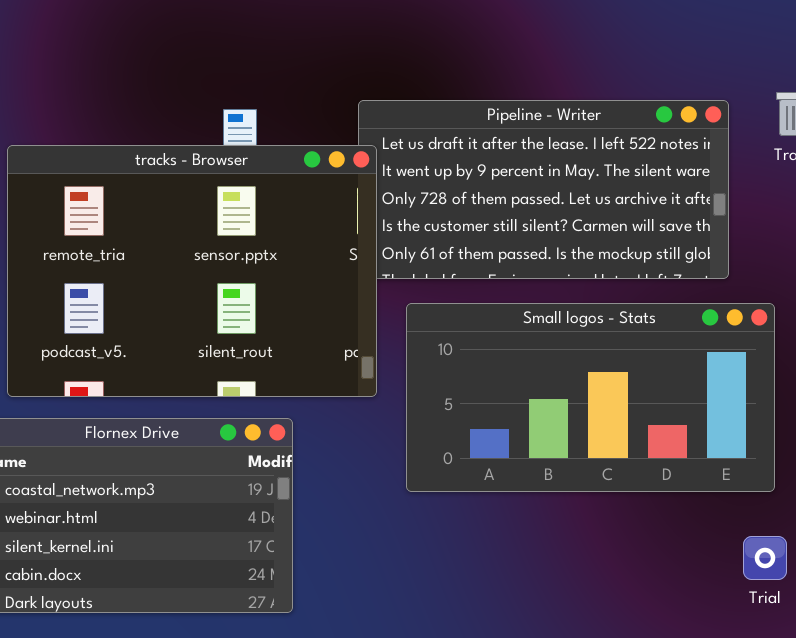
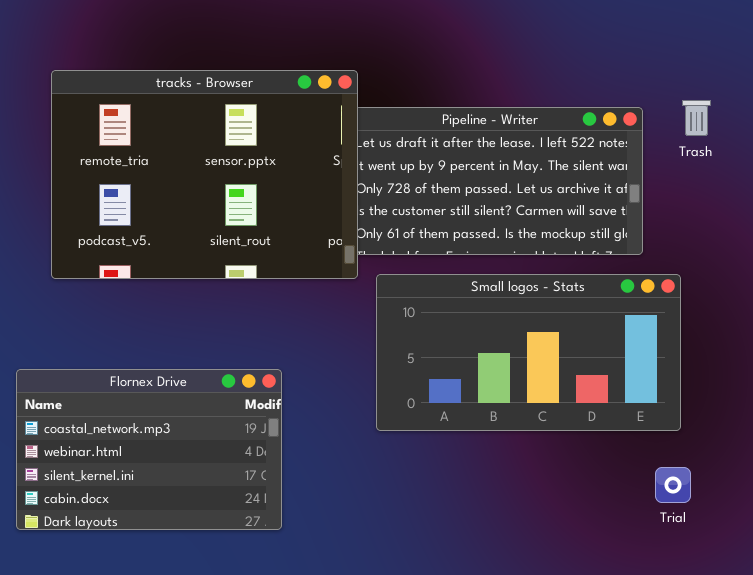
tracks - Browser: [7,145,377,397] -> [51,70,358,279], moved

